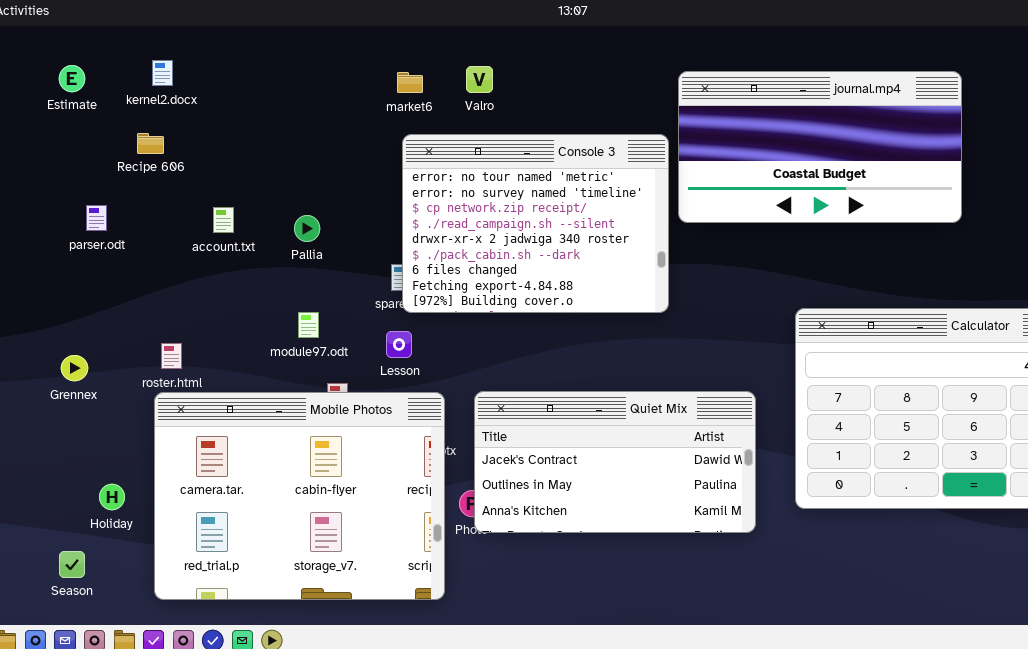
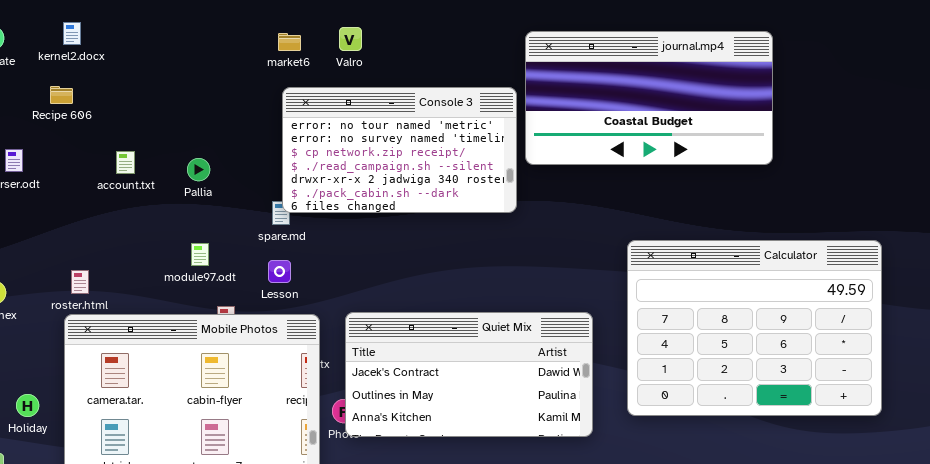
Console 3: [402,134,669,313] -> [282,87,517,213], resized

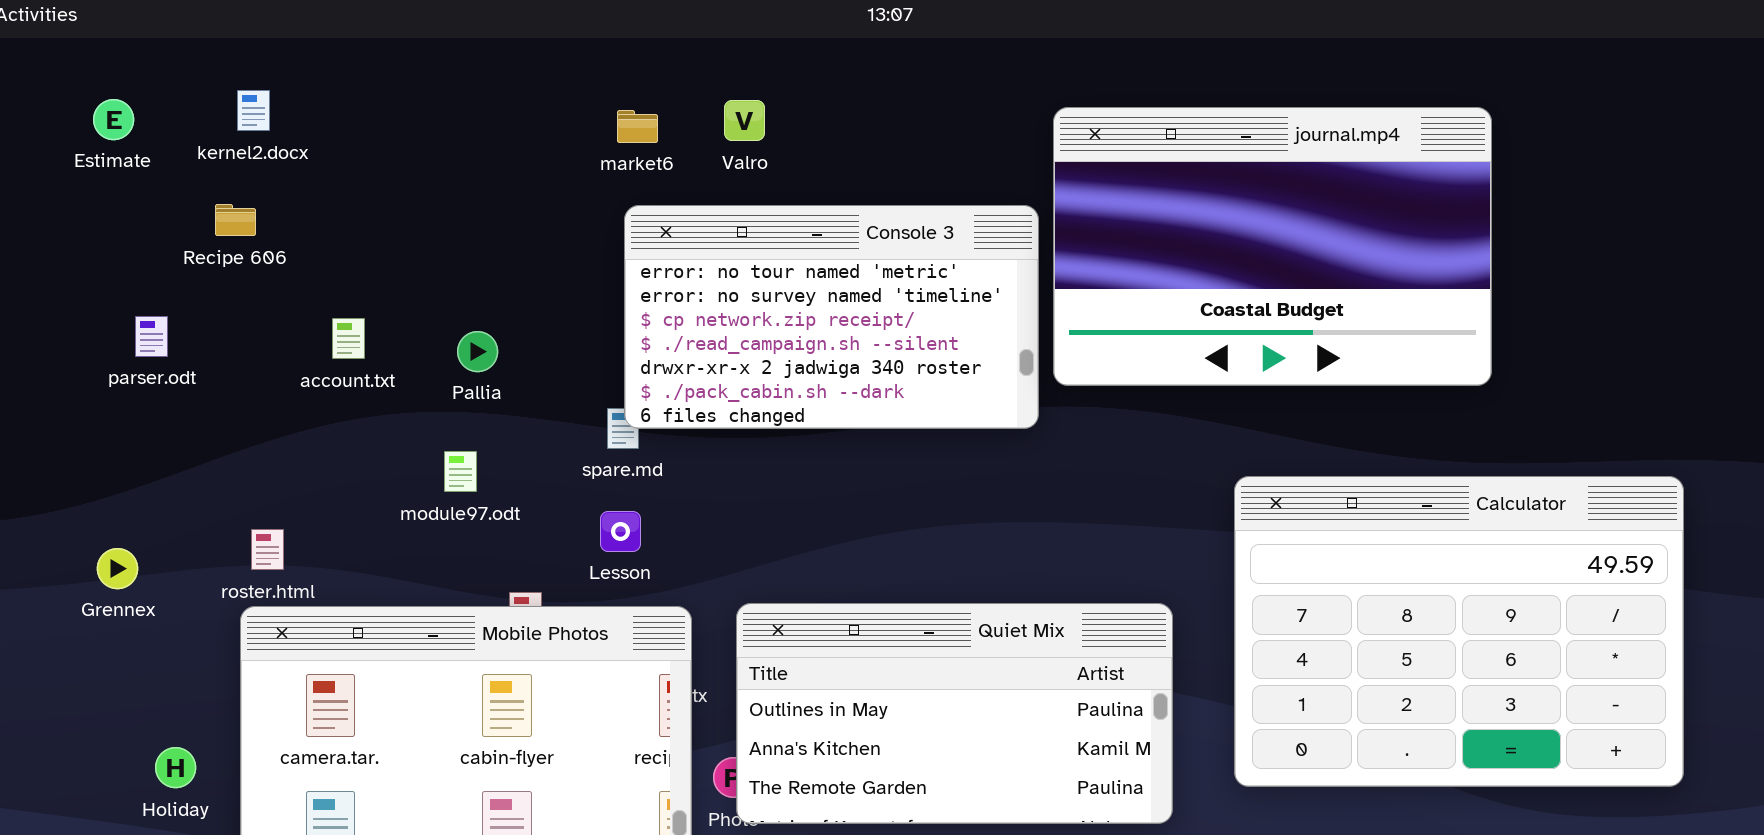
journal.mp4: [525,31,773,165] -> [1053,107,1492,386], resized
module97.odt: [191,243,209,266] -> [444,451,477,492], moved
Quiet Mix: [345,312,593,437] -> [736,603,1173,824], scrolled down 1 row

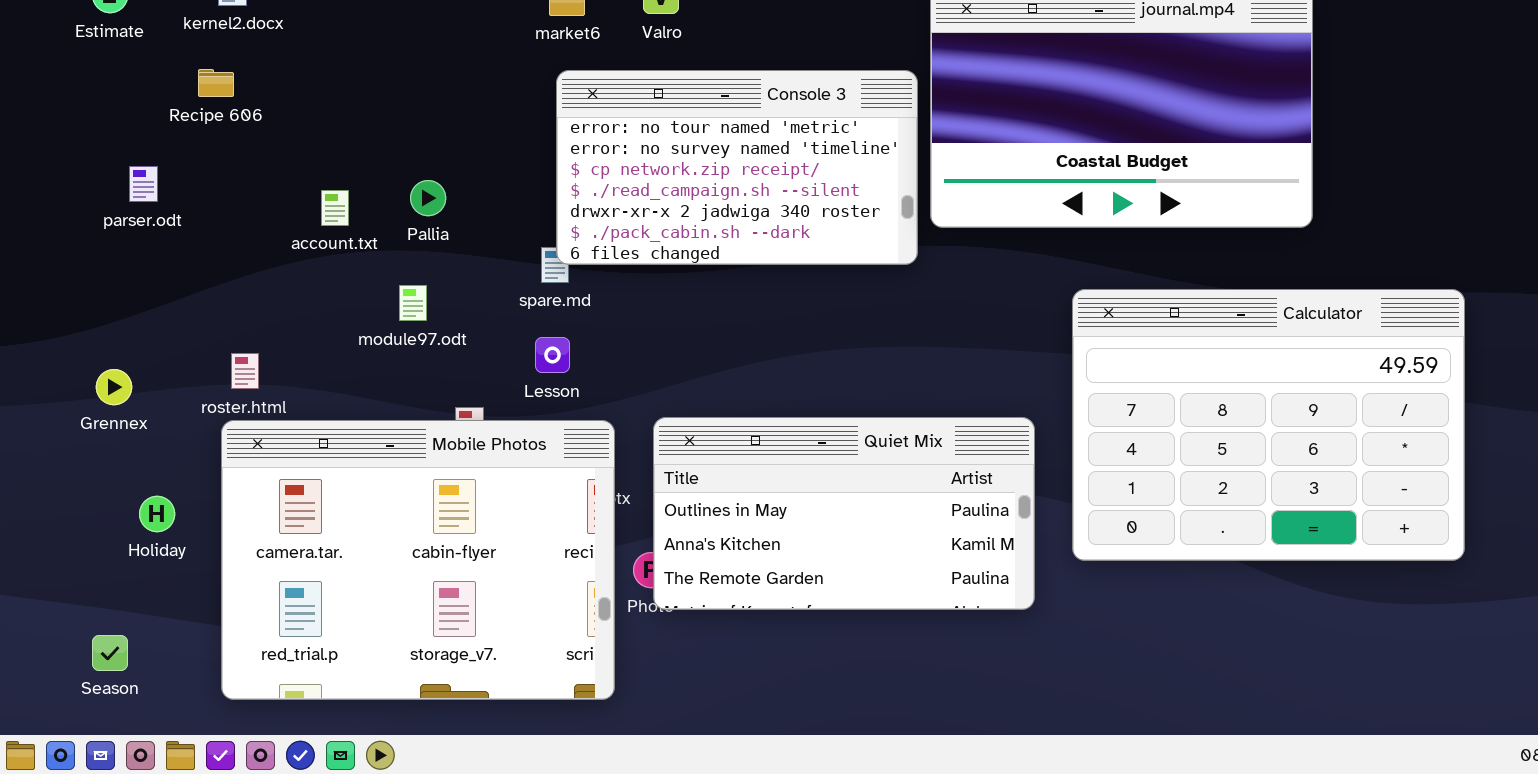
account.txt: [332,318,365,359] -> [321,190,349,226], moved
Calculator: [1234,476,1684,787] -> [1072,289,1465,561], moved
Holiday: [155,747,196,788] -> [139,496,175,532], moved

